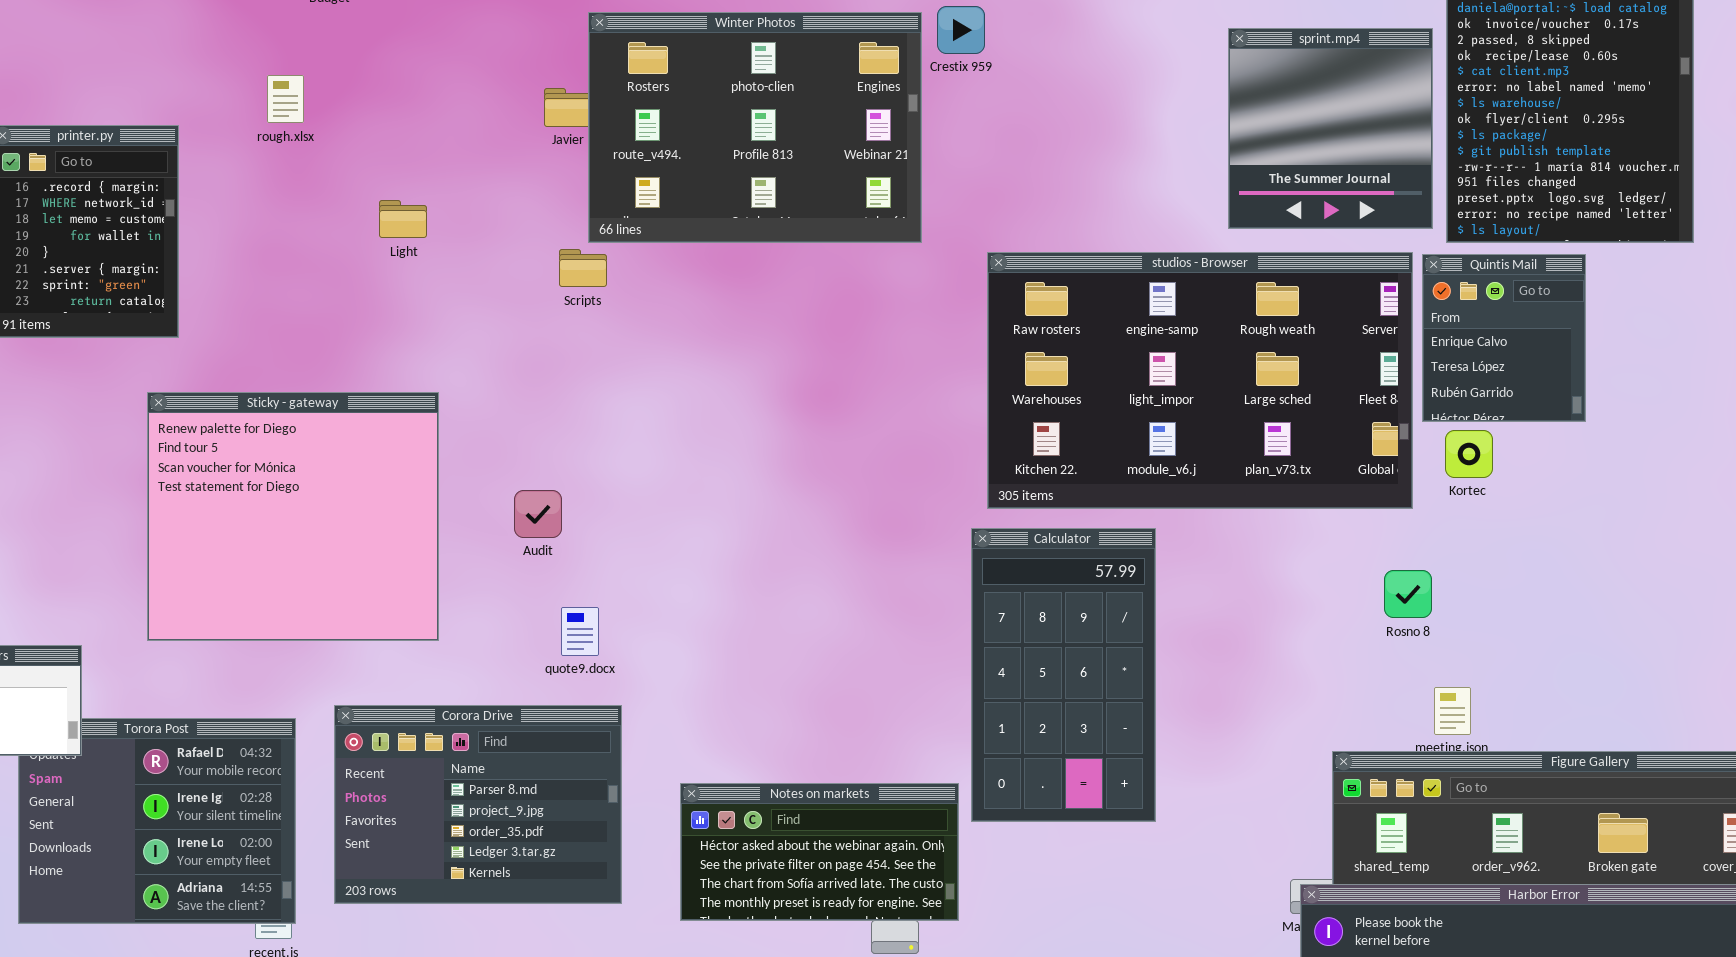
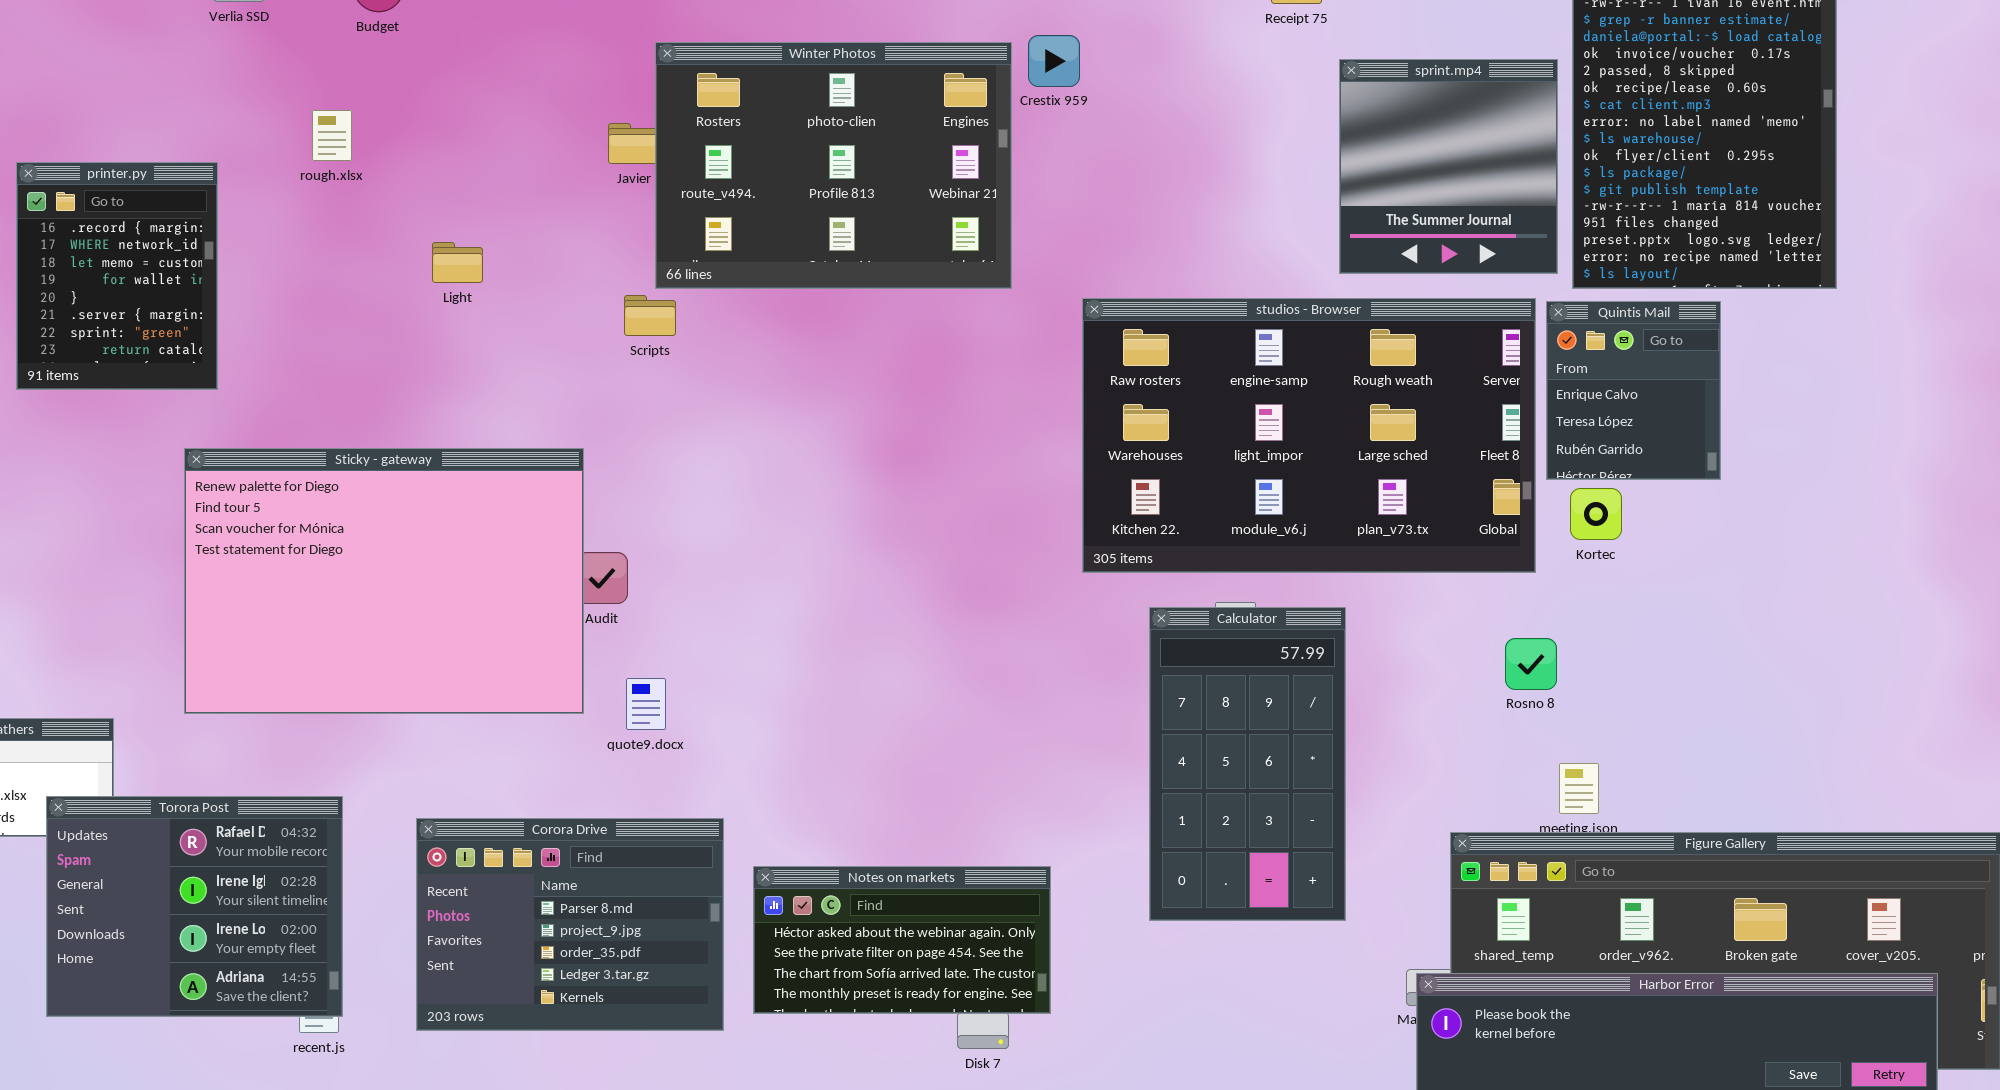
Sticky - gateway: [147,392,439,641] -> [184,448,584,714], resized
Calculator: [971,528,1156,822] -> [1149,607,1346,921], moved
Corora Drive: [334,705,622,904] -> [416,818,724,1031], moved
Torora Post: [18,718,296,924] -> [46,796,343,1017], raised

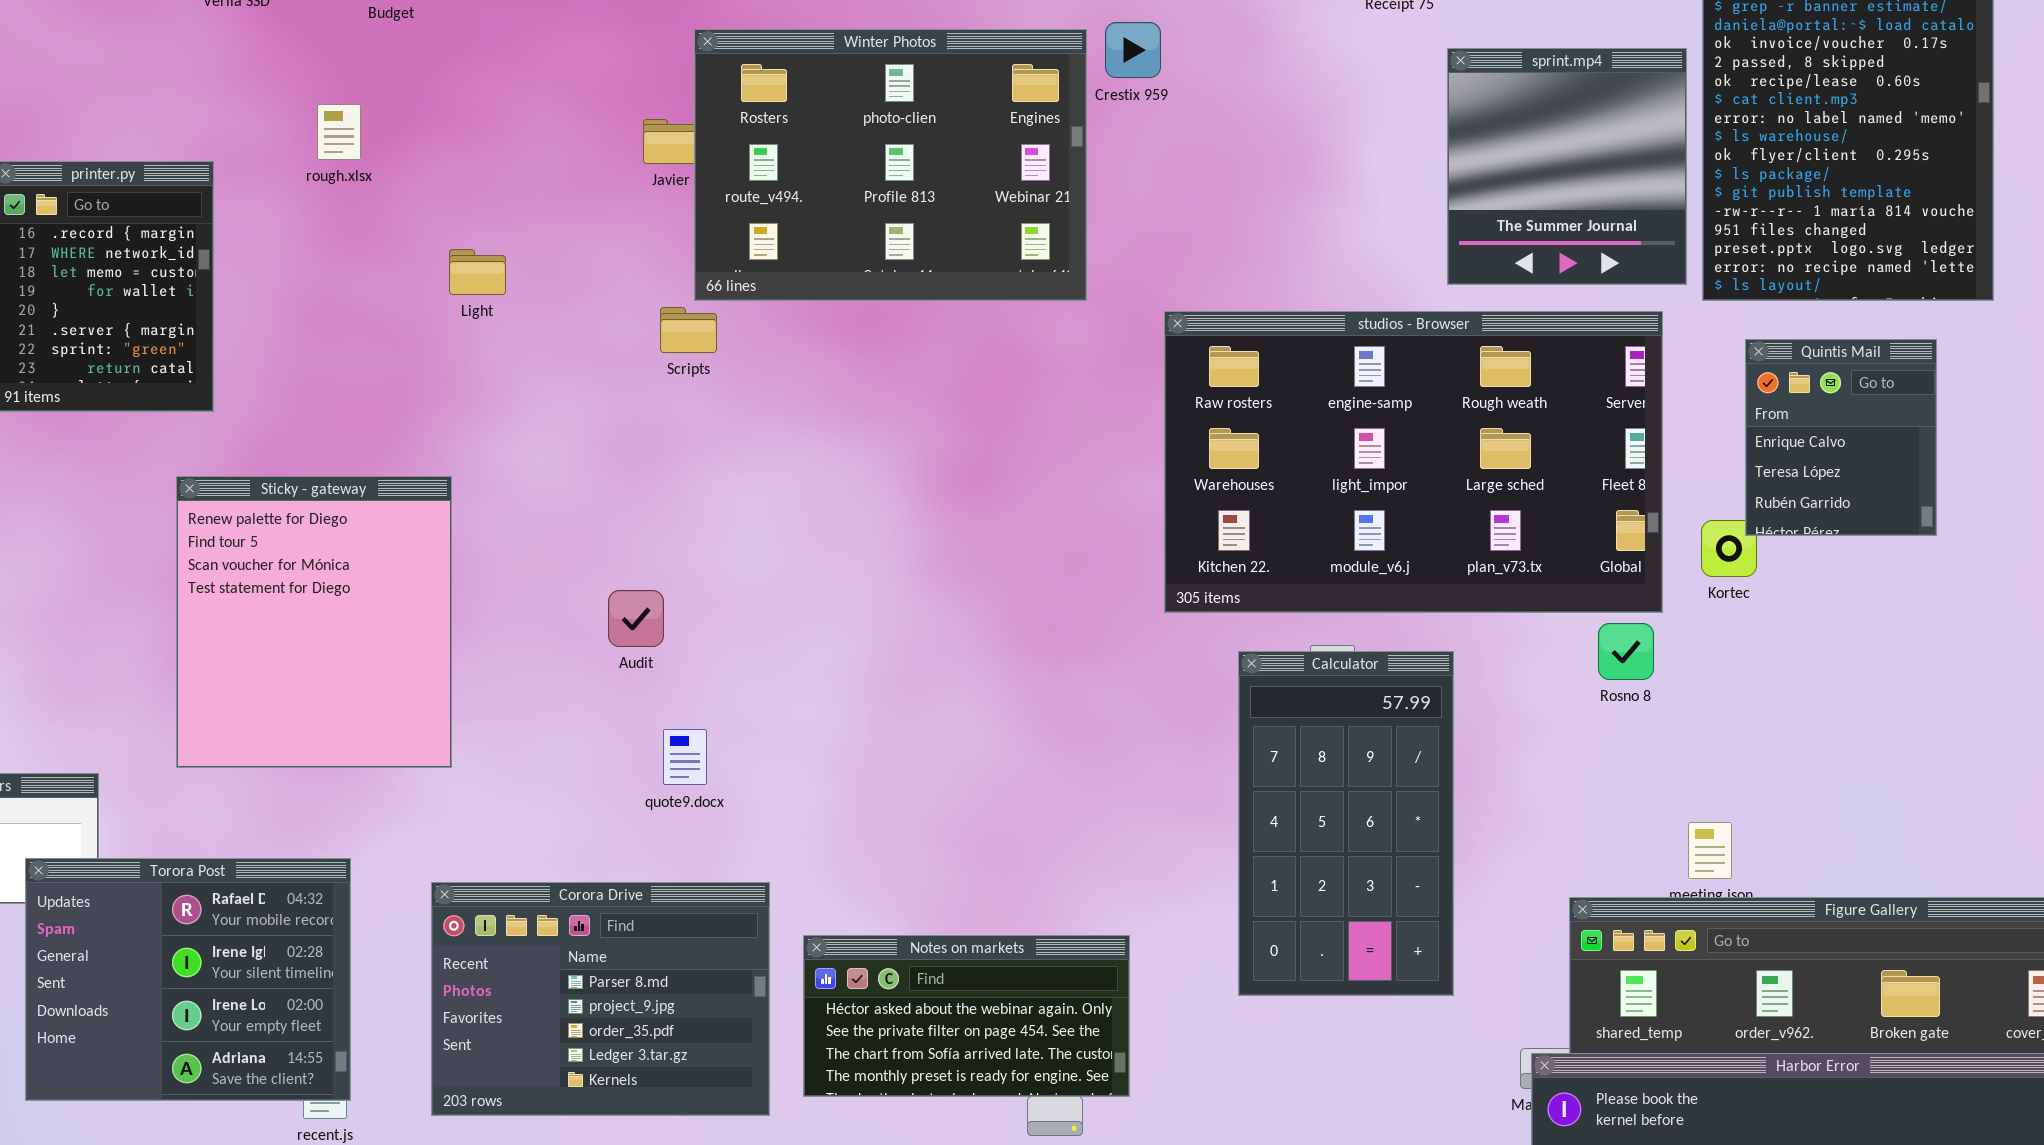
Quintis Mail: [1546,301,1721,480] -> [1745,339,1937,536], moved
Sticky - gateway: [184,448,584,714] -> [176,476,452,768], resized
Rosno 8: [1505,638,1557,690] -> [1598,623,1654,680], moved

